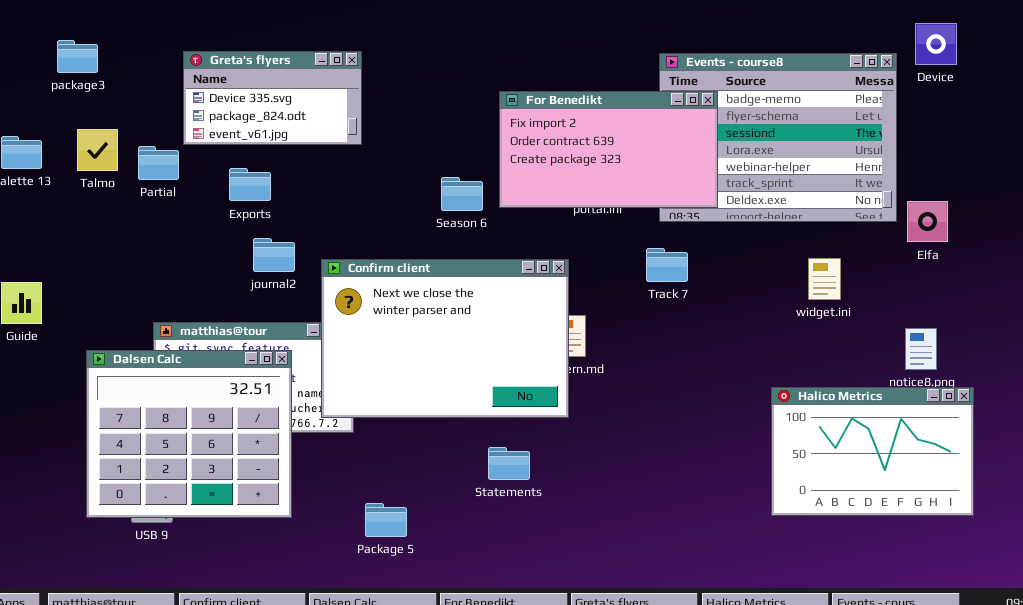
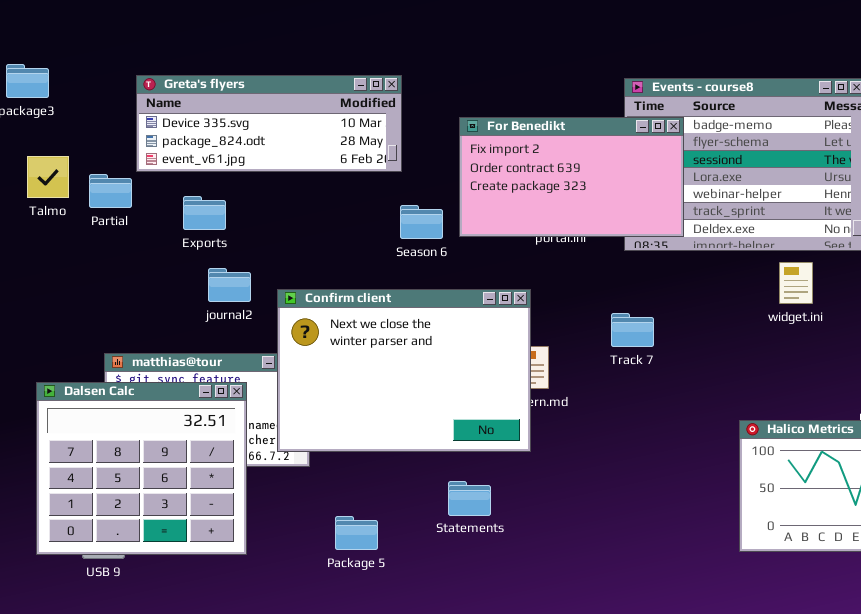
Greta's flyers: [183,51,362,145] -> [136,75,402,172], resized
Track 7: [646,248,688,282] -> [611,313,654,347], moved
widget.ini: [808,258,841,300] -> [779,262,813,304], moved
Package 5: [365,503,407,537] -> [335,516,378,550], moved

